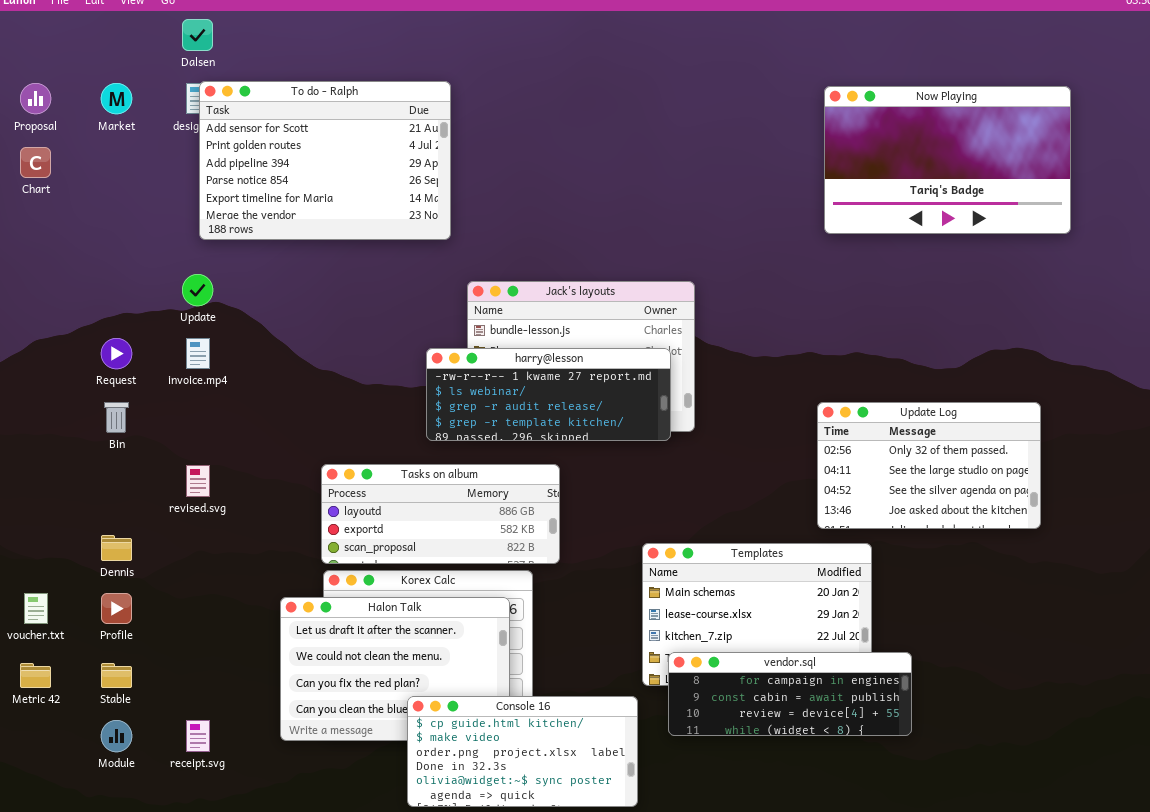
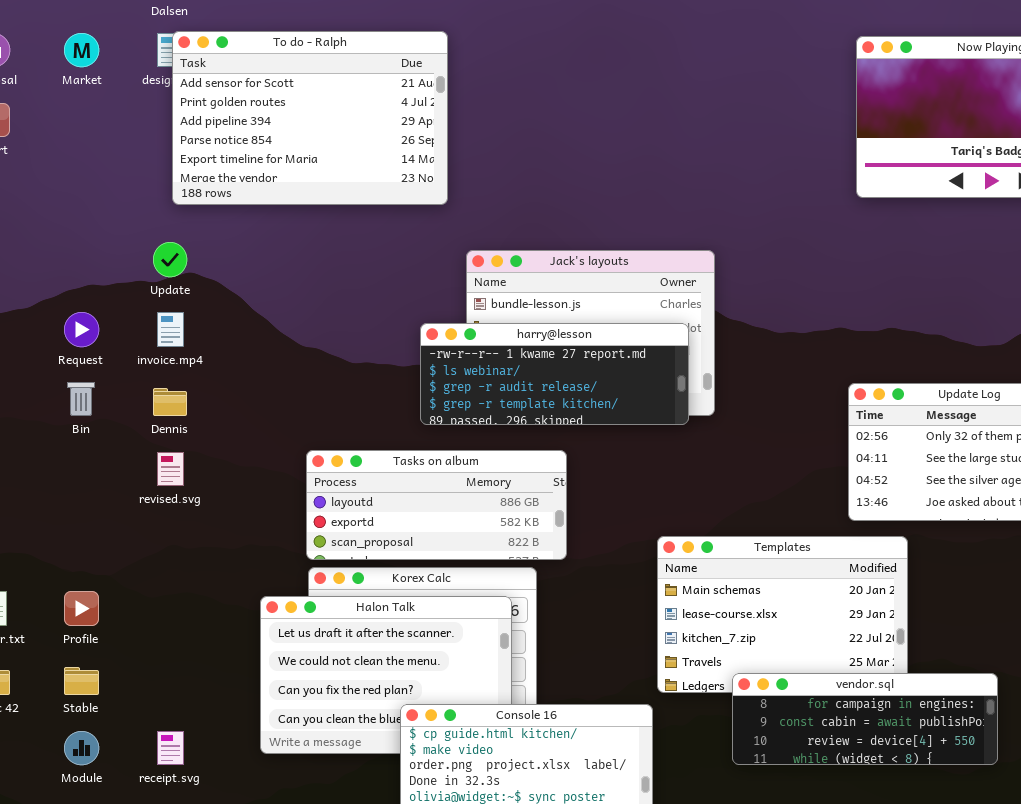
Dennis: [101,535,132,561] -> [153,388,187,416], moved
vendor.sql: [668,652,912,736] -> [732,673,998,765], moved

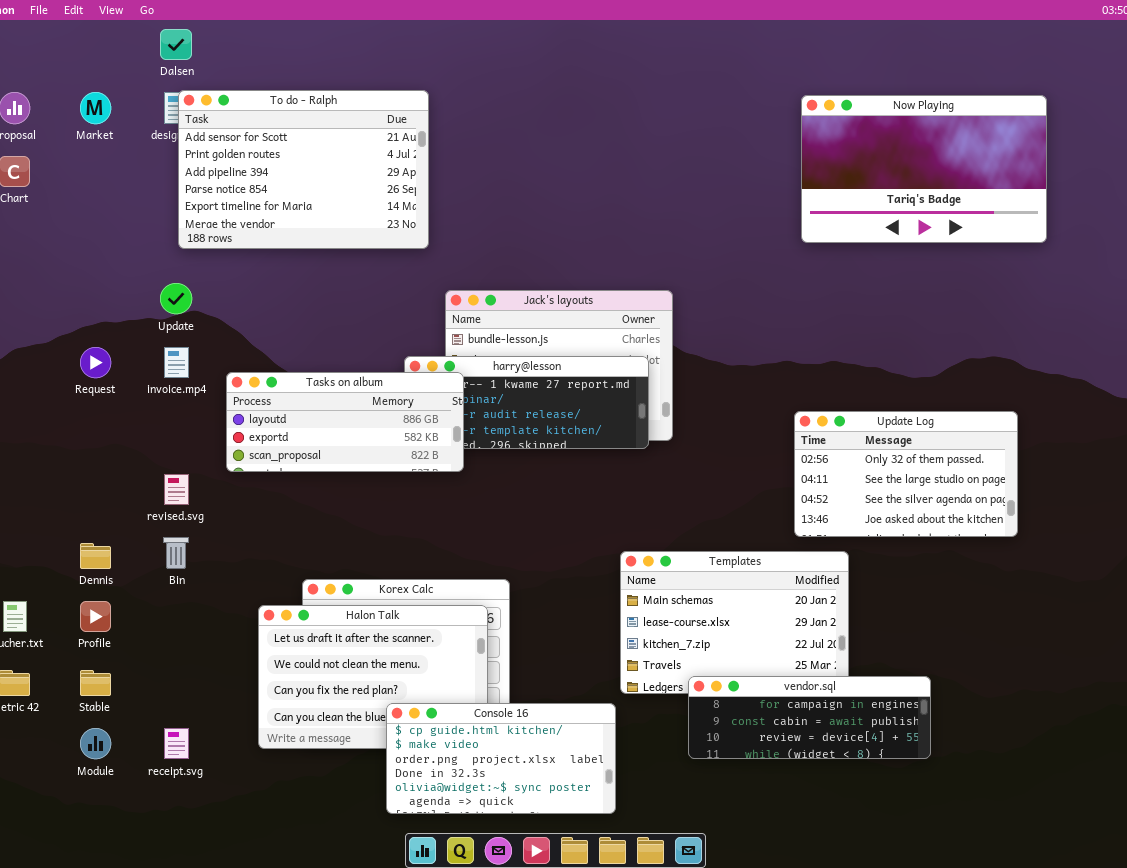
Bin: [67,382,95,416] -> [163,537,189,569], moved
Dennis: [153,388,187,416] -> [80,543,111,569], moved
Tasks on album: [306,450,567,560] -> [226,372,464,472], moved

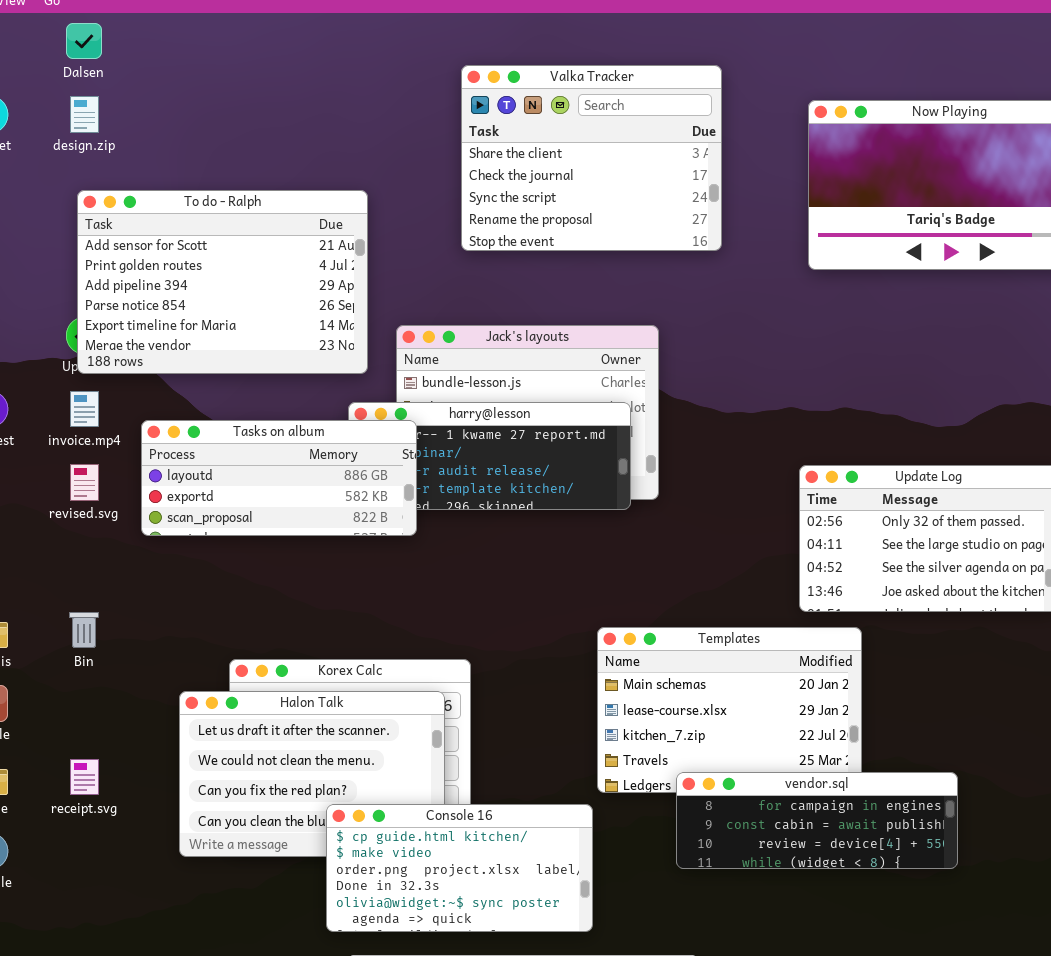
Valka Tracker: none -> [461,65,722,251], opened
To do - Ralph: [178,90,429,249] -> [77,190,368,374], moved
revised.svg: [164,474,189,505] -> [70,464,99,501], moved
receipt.svg: [164,728,189,759] -> [70,759,99,795], moved

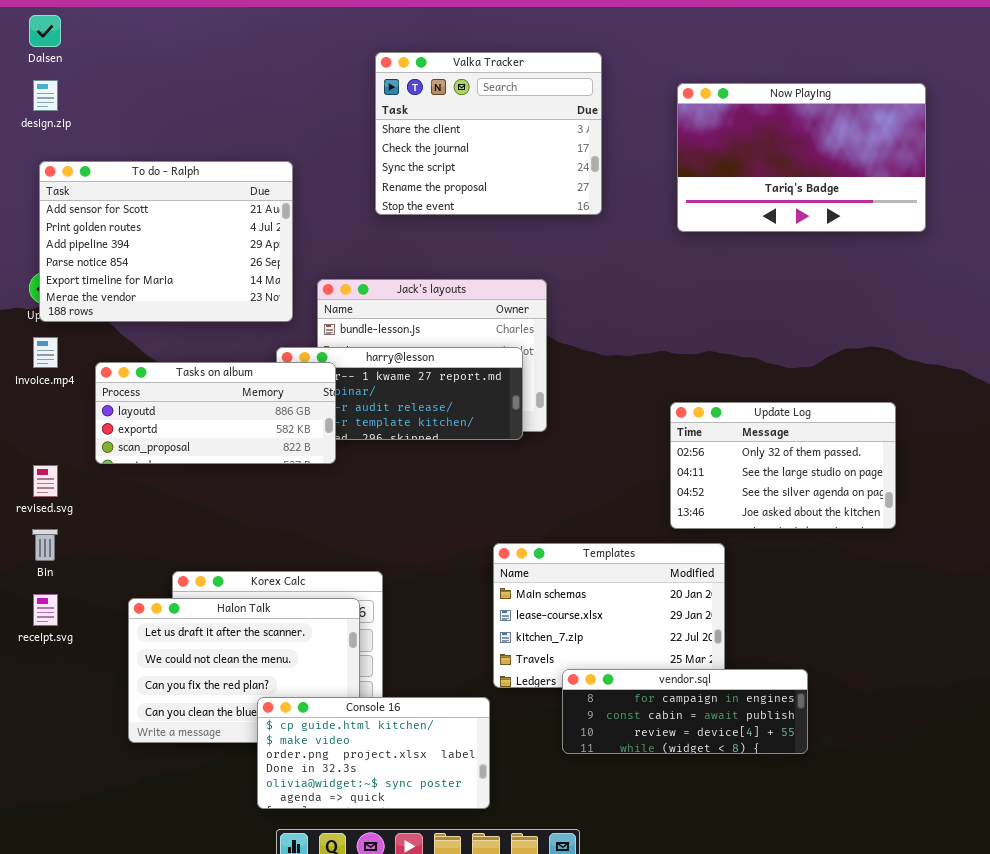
revised.svg: [70,464,99,501] -> [33,465,58,497], moved
receipt.svg: [70,759,99,795] -> [33,594,58,626], moved

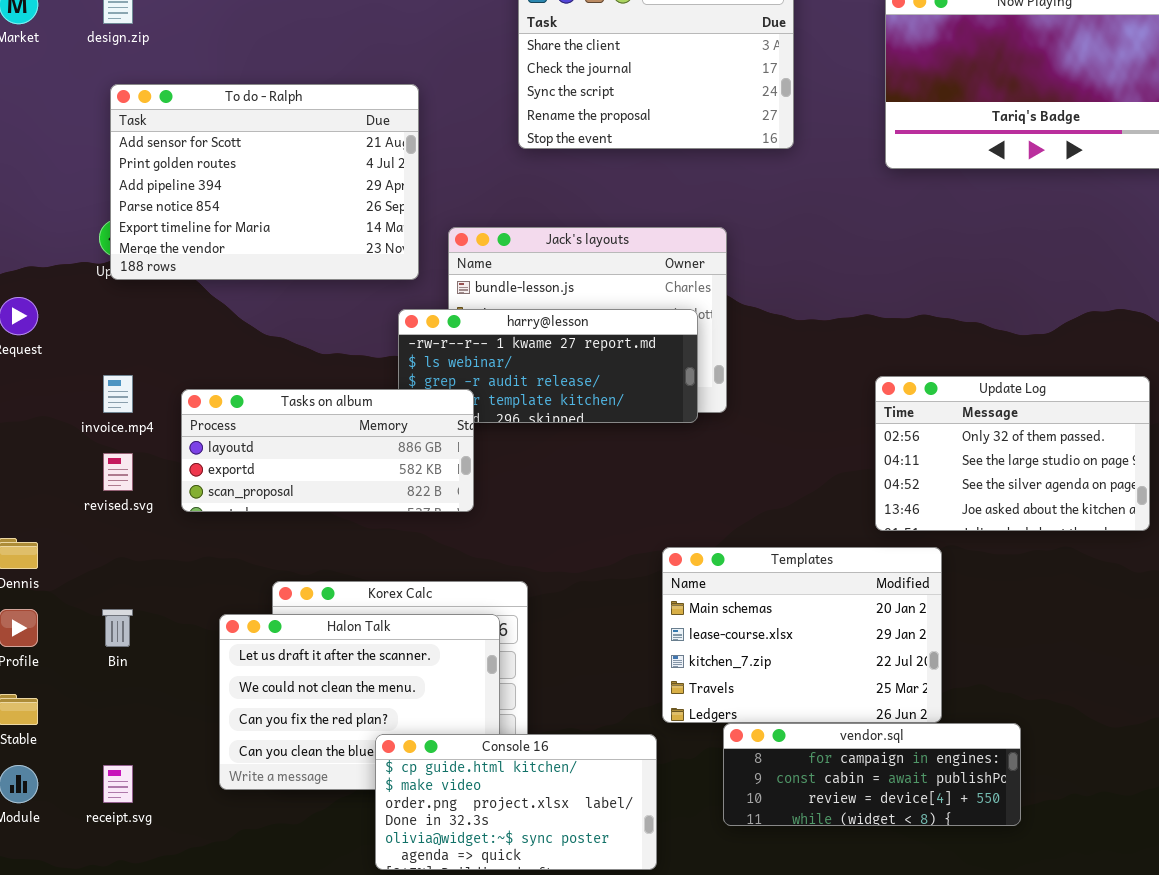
invoice.mp4: [33,337,58,368] -> [103,375,133,413], moved
Tasks on album: [95,362,336,464] -> [181,389,474,512], moved
Bin: [32,529,58,561] -> [102,609,133,647], moved
receipt.svg: [33,594,58,626] -> [103,765,133,803], moved
vendor.sql: [562,669,808,754] -> [723,723,1021,826], moved

